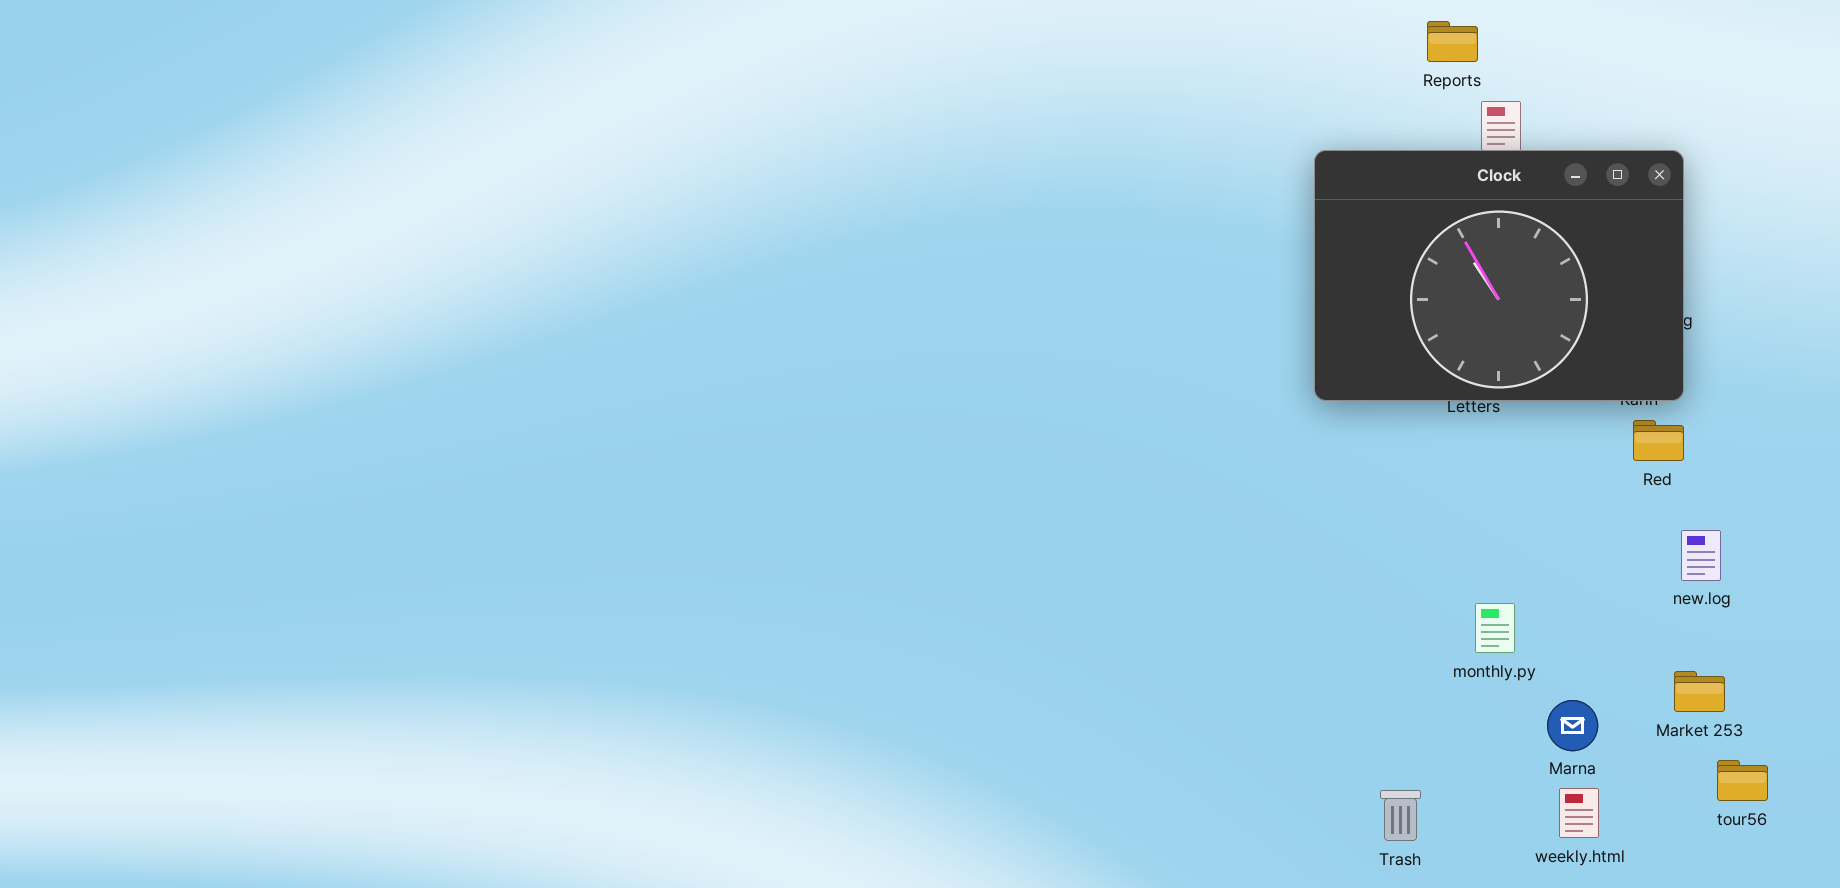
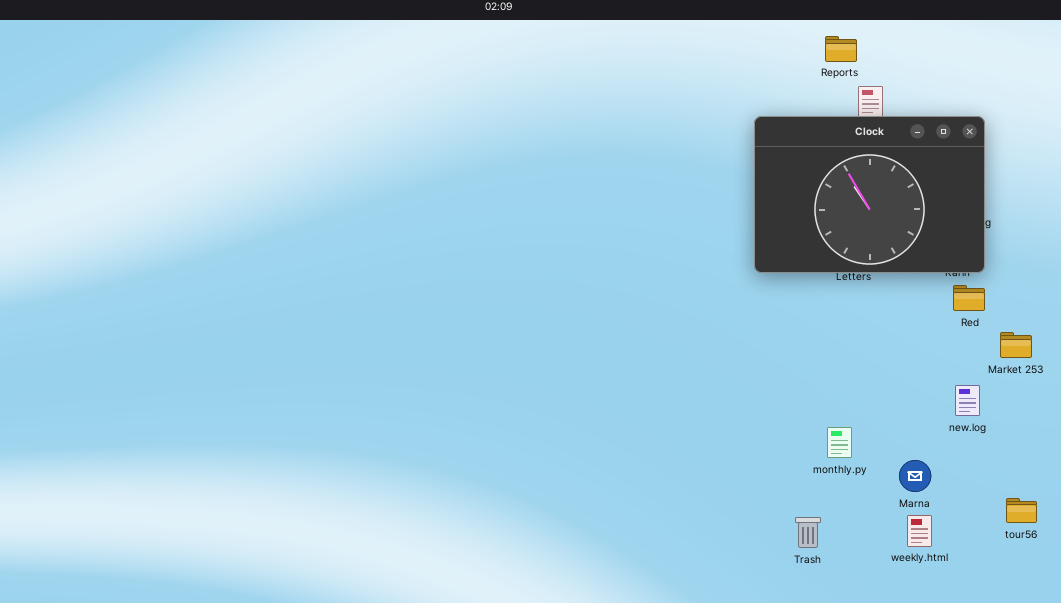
new.log: [1681,530,1721,581] -> [955,385,980,416], moved
monthly.py: [1475,603,1515,653] -> [827,427,852,458], moved
Market 253: [1674,671,1725,712] -> [1000,332,1032,358], moved

